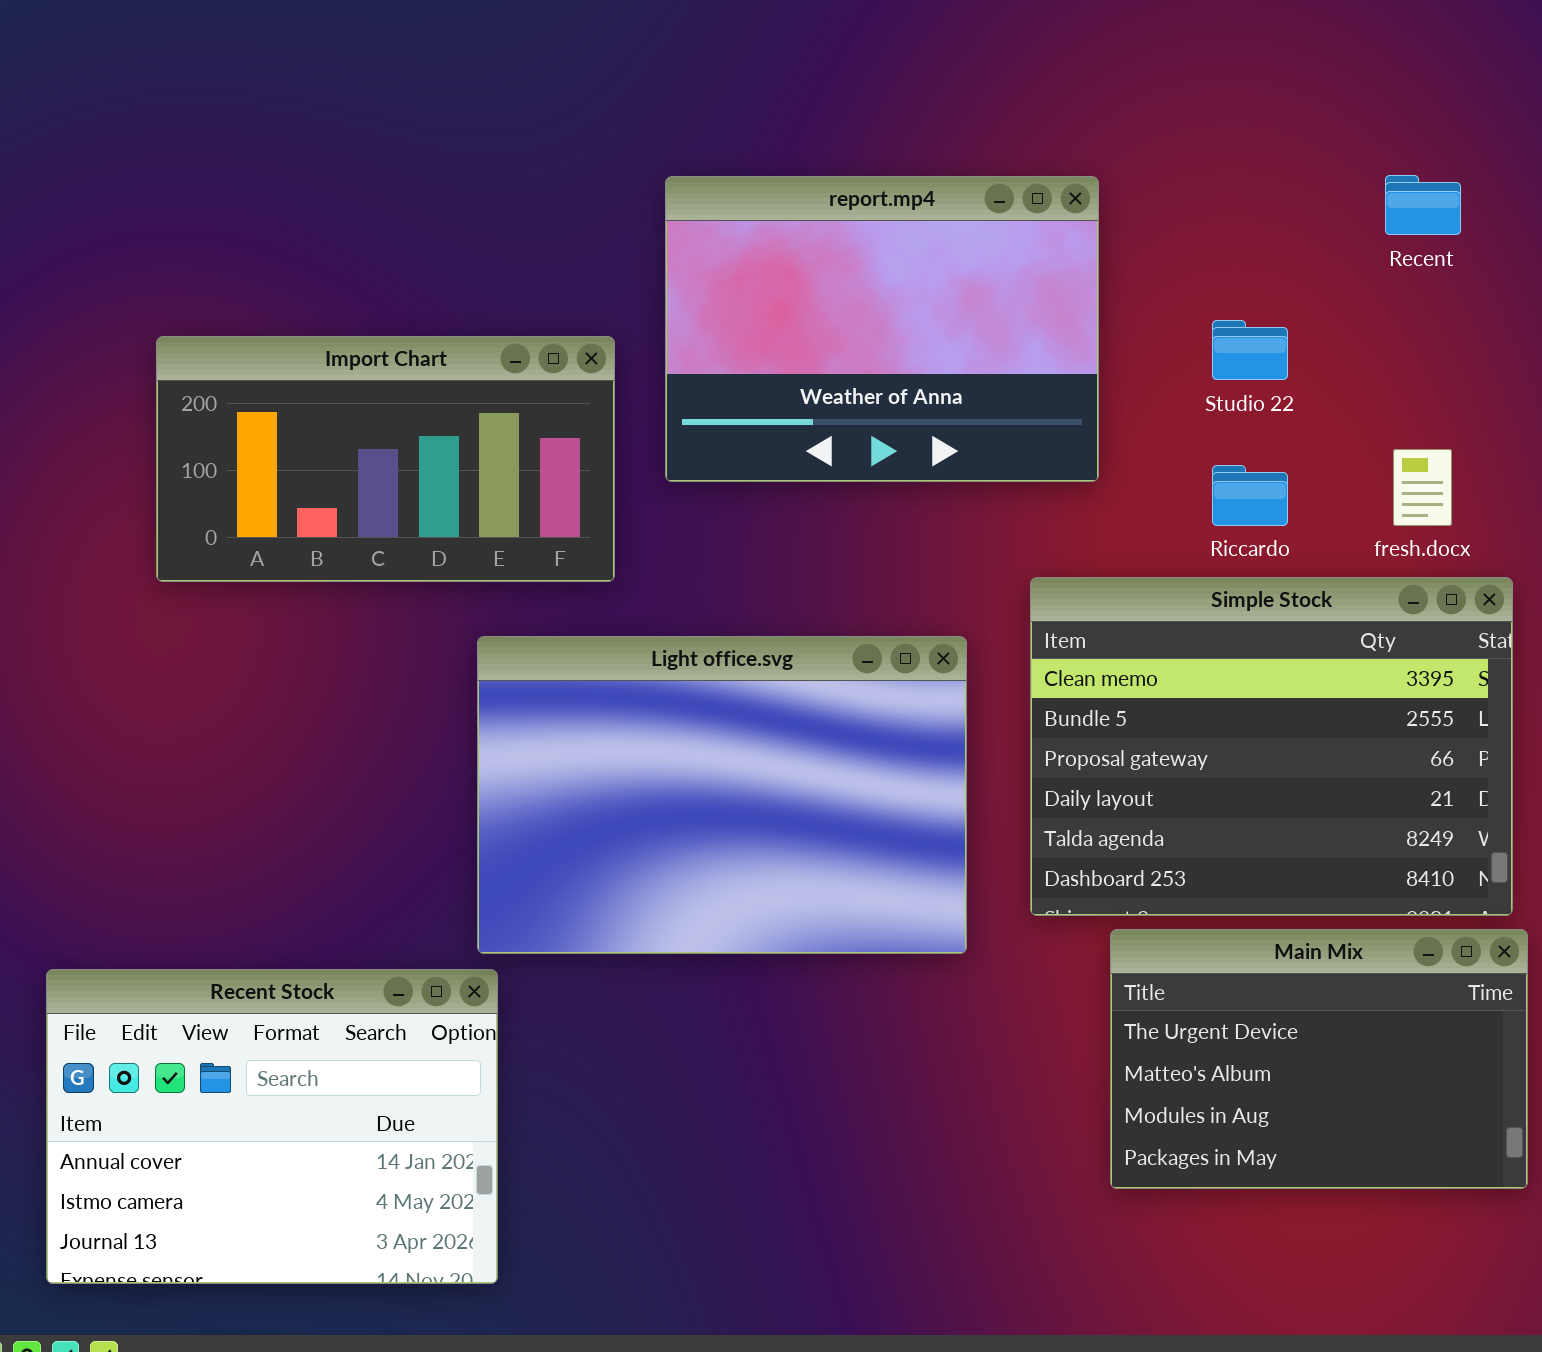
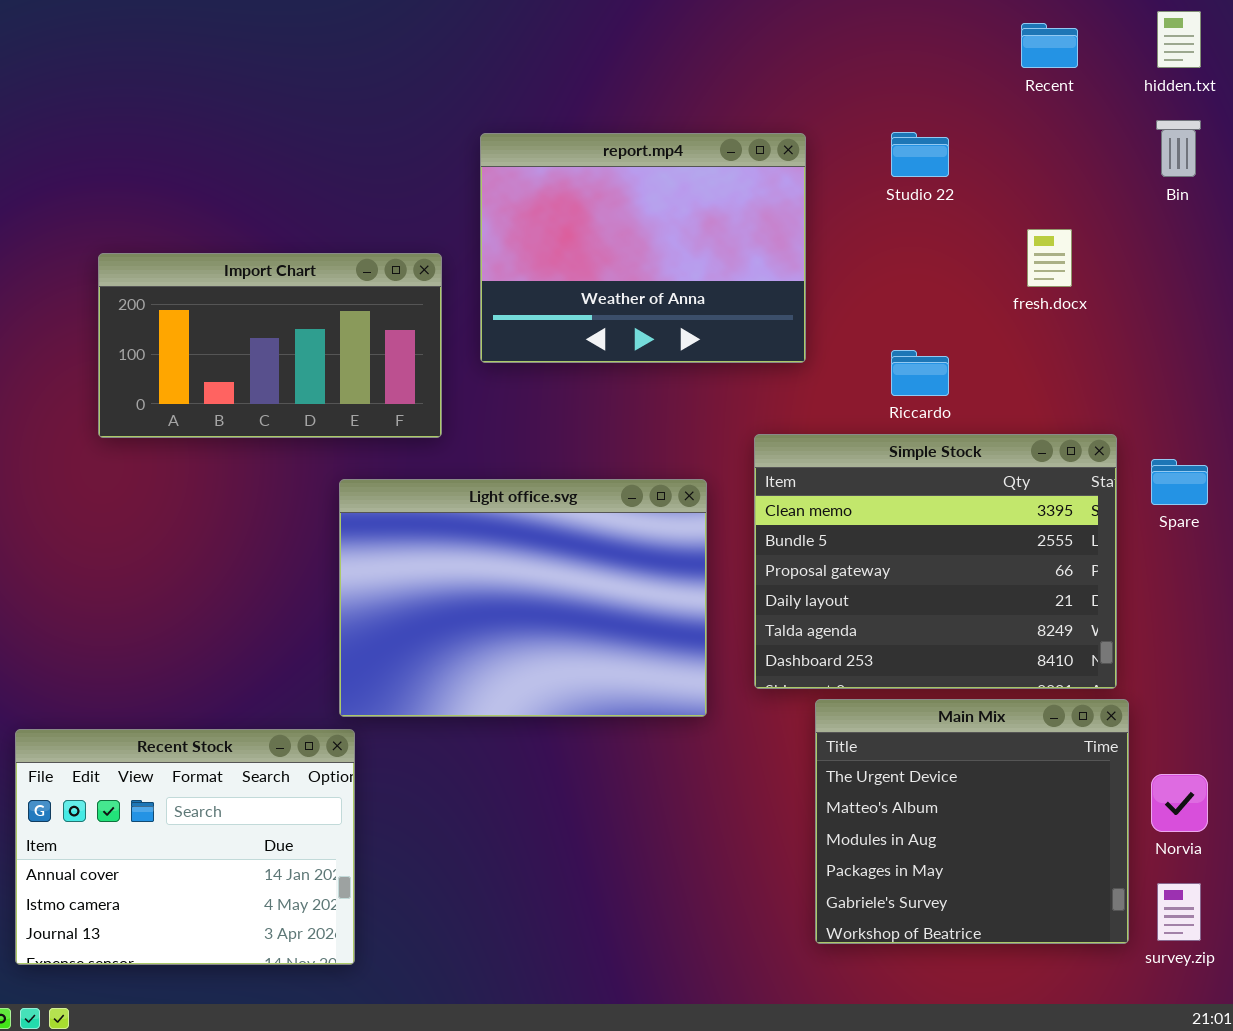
Recent: [1385,175,1461,235] -> [1021,23,1078,68], moved
Studio 22: [1212,320,1288,380] -> [891,132,949,177], moved
fresh.docx: [1393,449,1452,526] -> [1027,229,1072,287], moved
Main Mix: [1110,929,1528,1189] -> [815,699,1129,944], resized

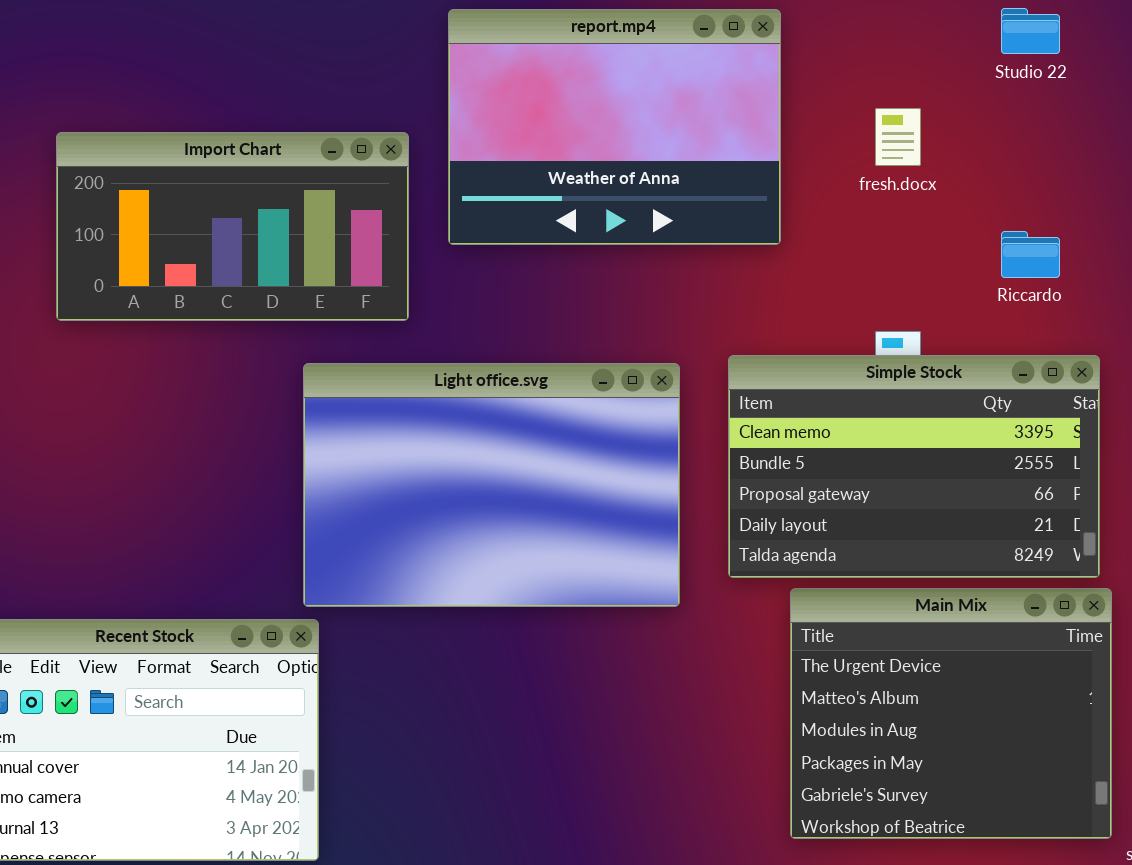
Studio 22: [891,132,949,177] -> [1001,8,1060,54], moved
fresh.docx: [1027,229,1072,287] -> [875,108,921,166], moved
Riccardo: [891,350,949,396] -> [1001,231,1060,278], moved
Simple Stock: [754,434,1117,689] -> [728,355,1100,578], resized

